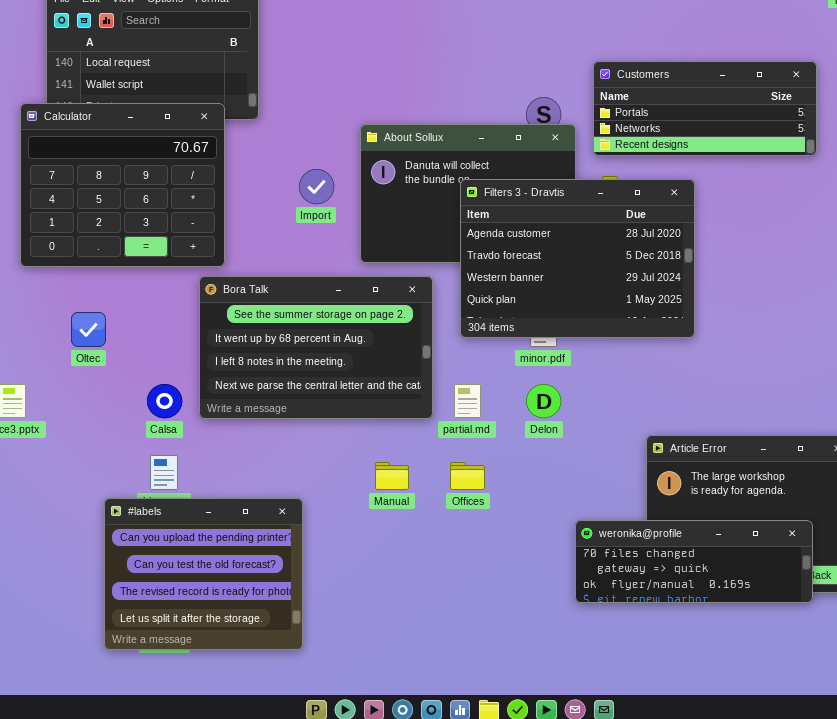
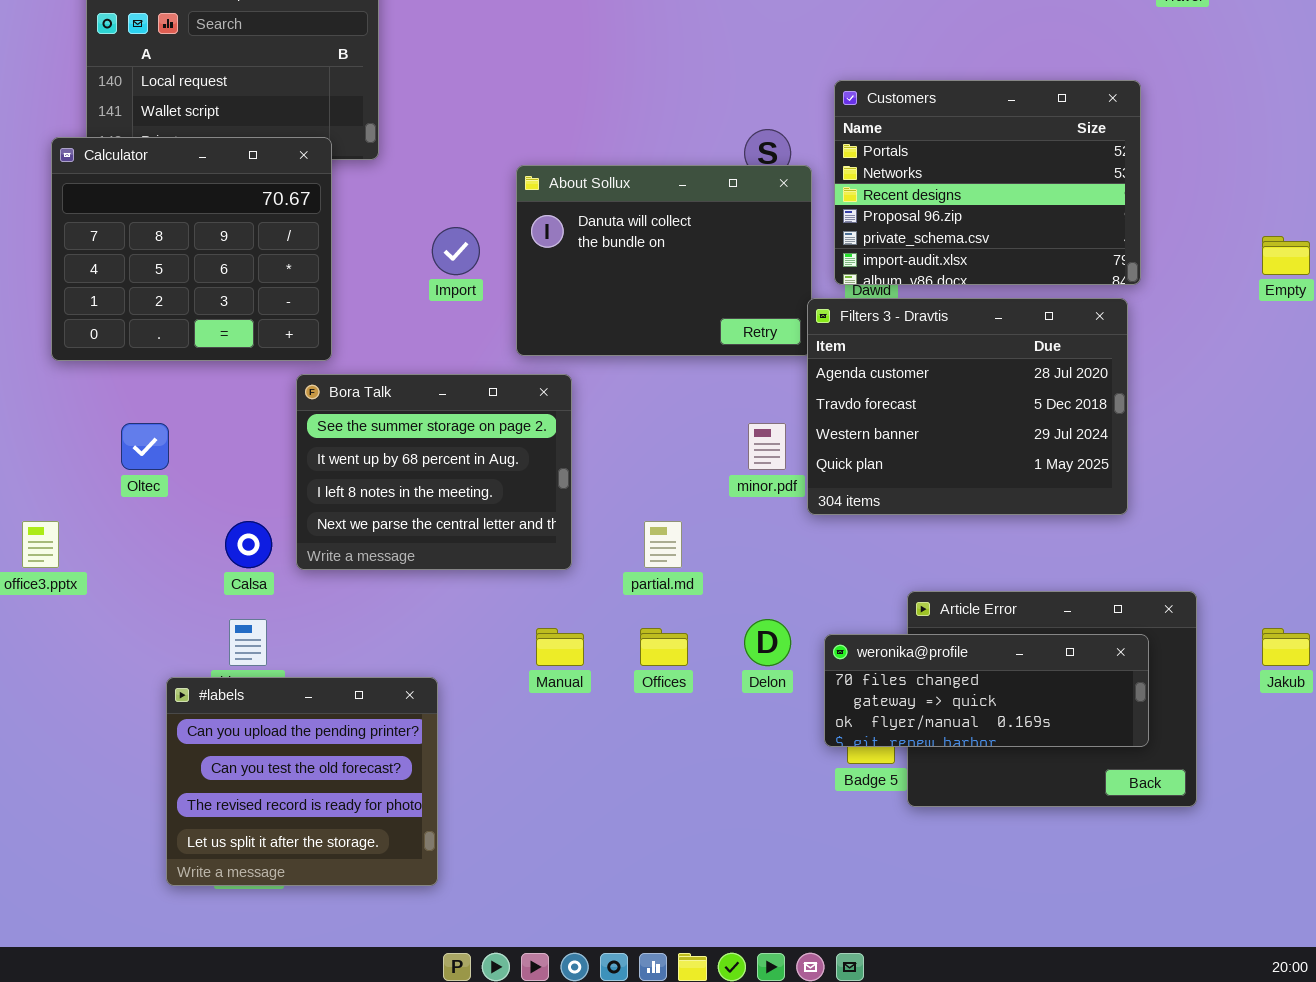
Customers: [593,61,817,156] -> [834,80,1141,285], resized
Filters 3 - Dravtis: [460,179,695,338] -> [807,298,1128,515], moved
Bora Talk: [199,276,433,419] -> [296,374,572,570], resized
Delon: [526,384,561,418] -> [744,619,791,666], moved
weronika@profile: [575,520,813,603] -> [824,634,1149,747], moved

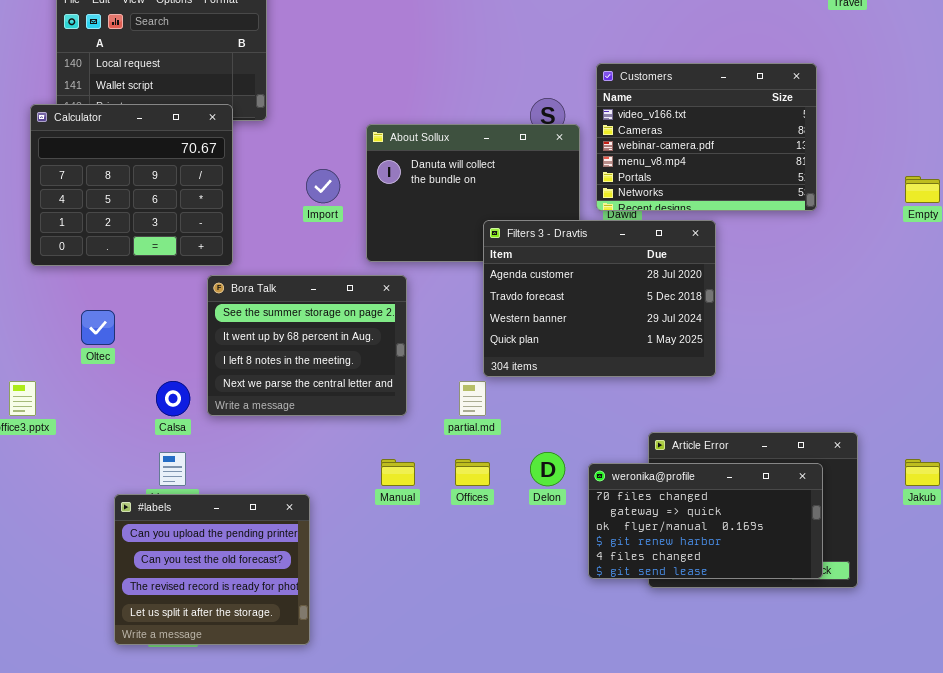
Customers: [834,80,1141,285] -> [596,63,817,211], scrolled up 4 rows
Filters 3 - Dravtis: [807,298,1128,515] -> [483,220,716,377], moved
weronika@profile: [824,634,1149,747] -> [588,463,823,579], resized

